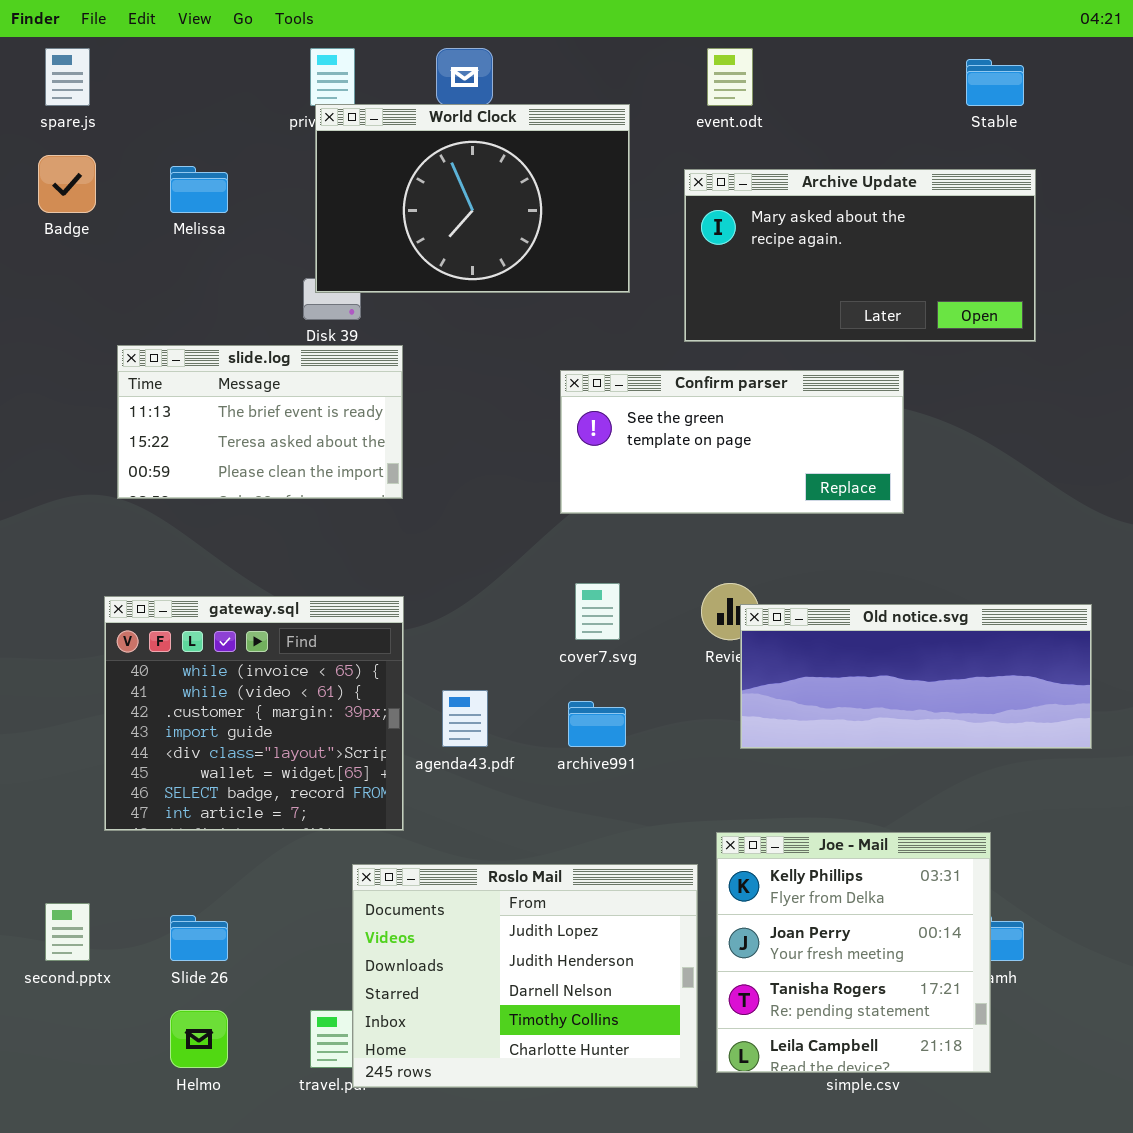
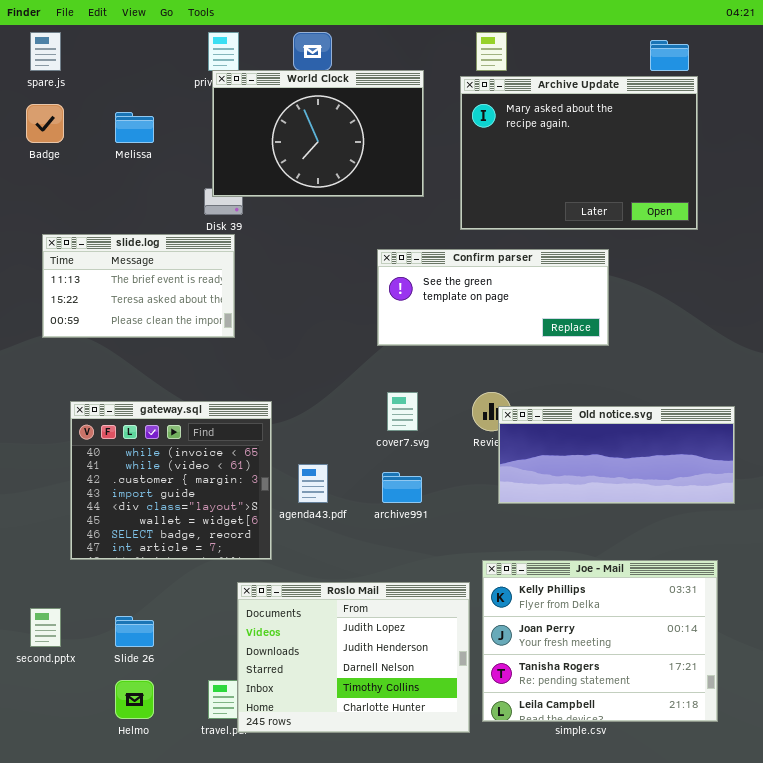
Archive Update: [684,169,1036,342] -> [460,76,698,230], resized
slide.log: [117,345,403,499] -> [42,234,235,338], moved
Joe - Mail: [716,832,991,1073] -> [482,560,718,722], resized

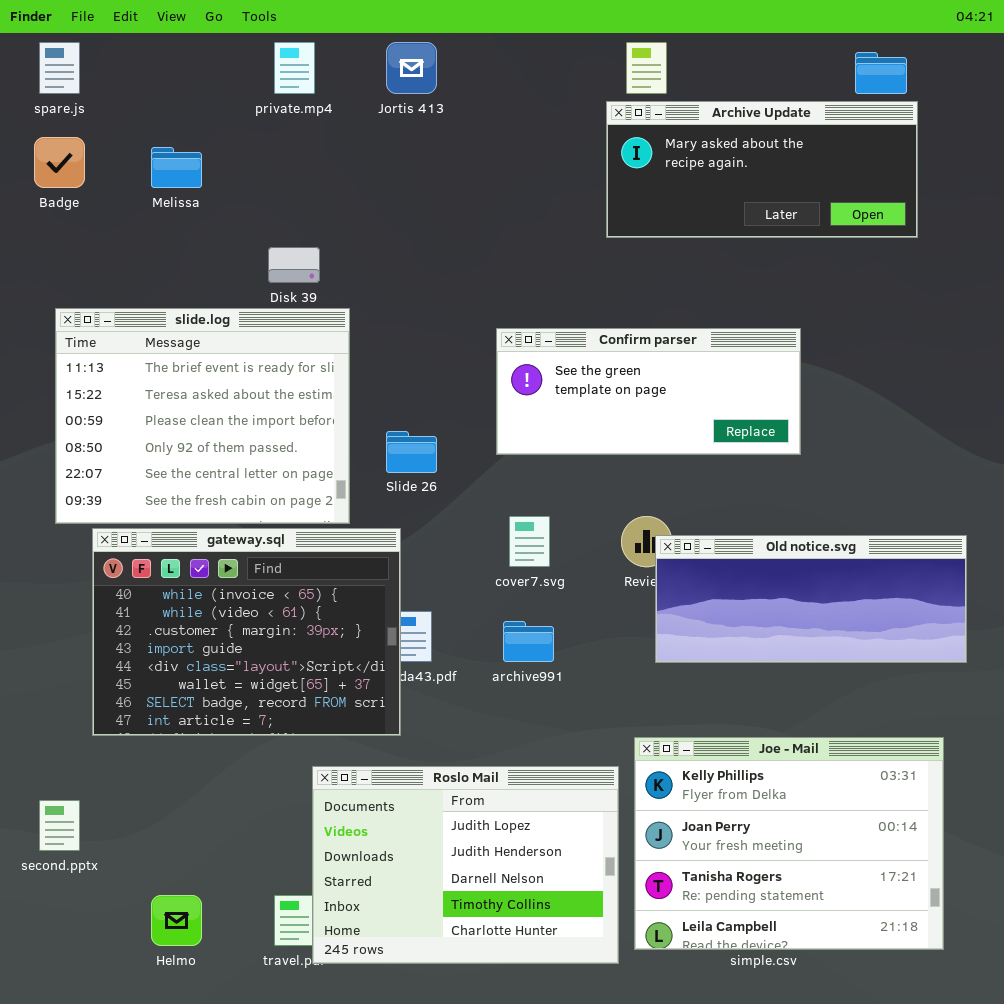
World Clock: [212,70,424,197] -> none, closed
Archive Update: [460,76,698,230] -> [606,101,918,238], resized
slide.log: [42,234,235,338] -> [55,308,350,524], resized
gateway.sql: [70,401,272,560] -> [92,528,401,736], resized
Slide 26: [115,616,154,647] -> [386,431,437,473], moved

